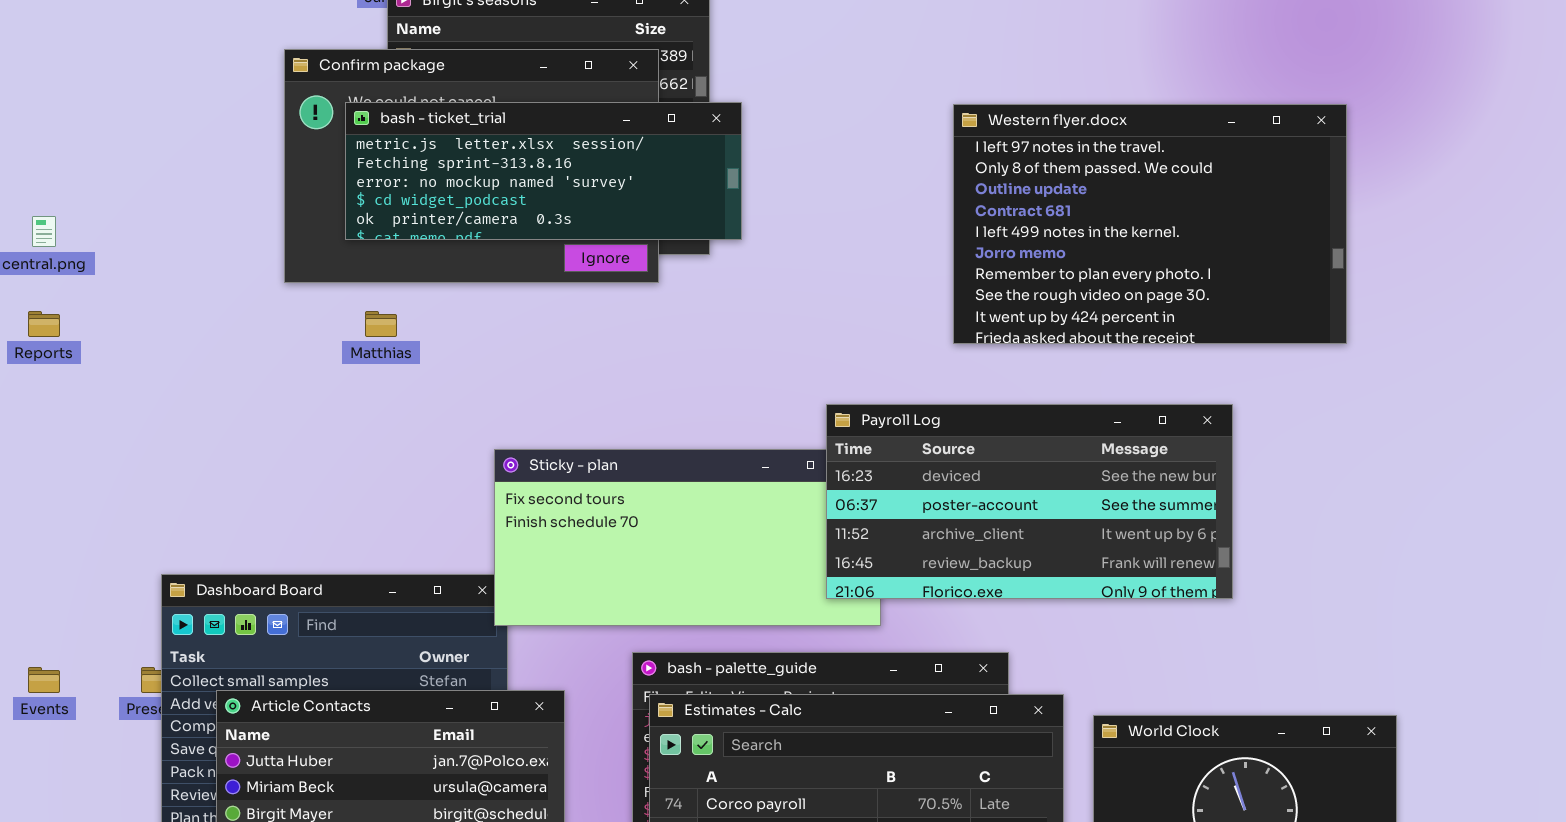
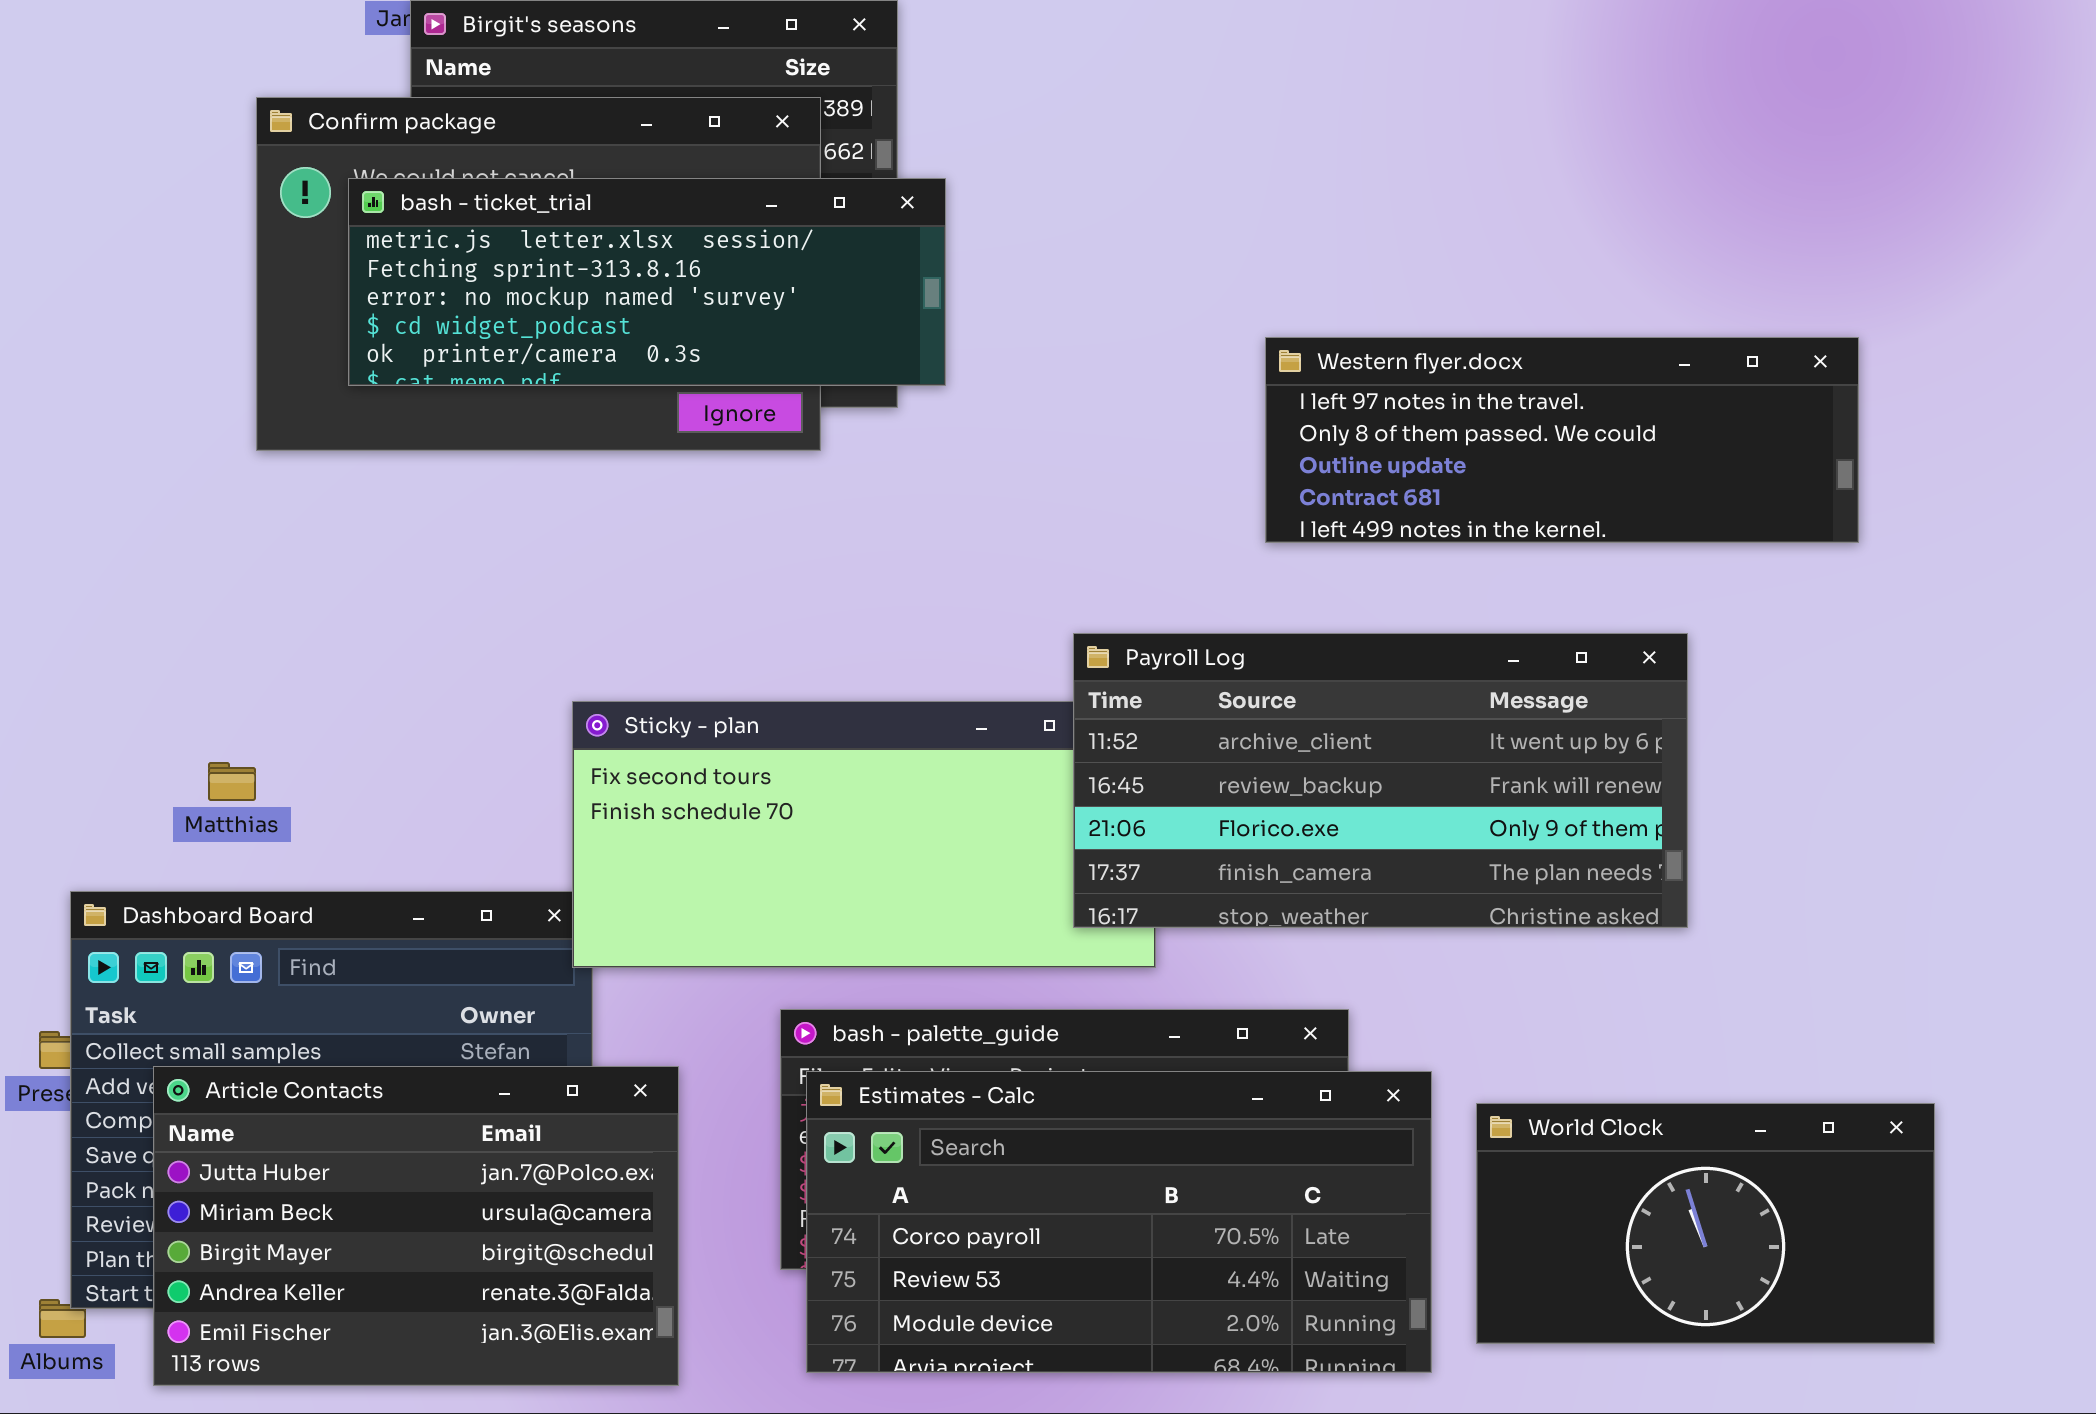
Western flyer.docx: [953,104,1347,344] -> [1265,337,1859,543], resized
Matthias: [365,311,397,337] -> [208,762,256,801], moved
Payroll Log: [826,404,1233,599] -> [1073,633,1688,928], scrolled down 2 rows

